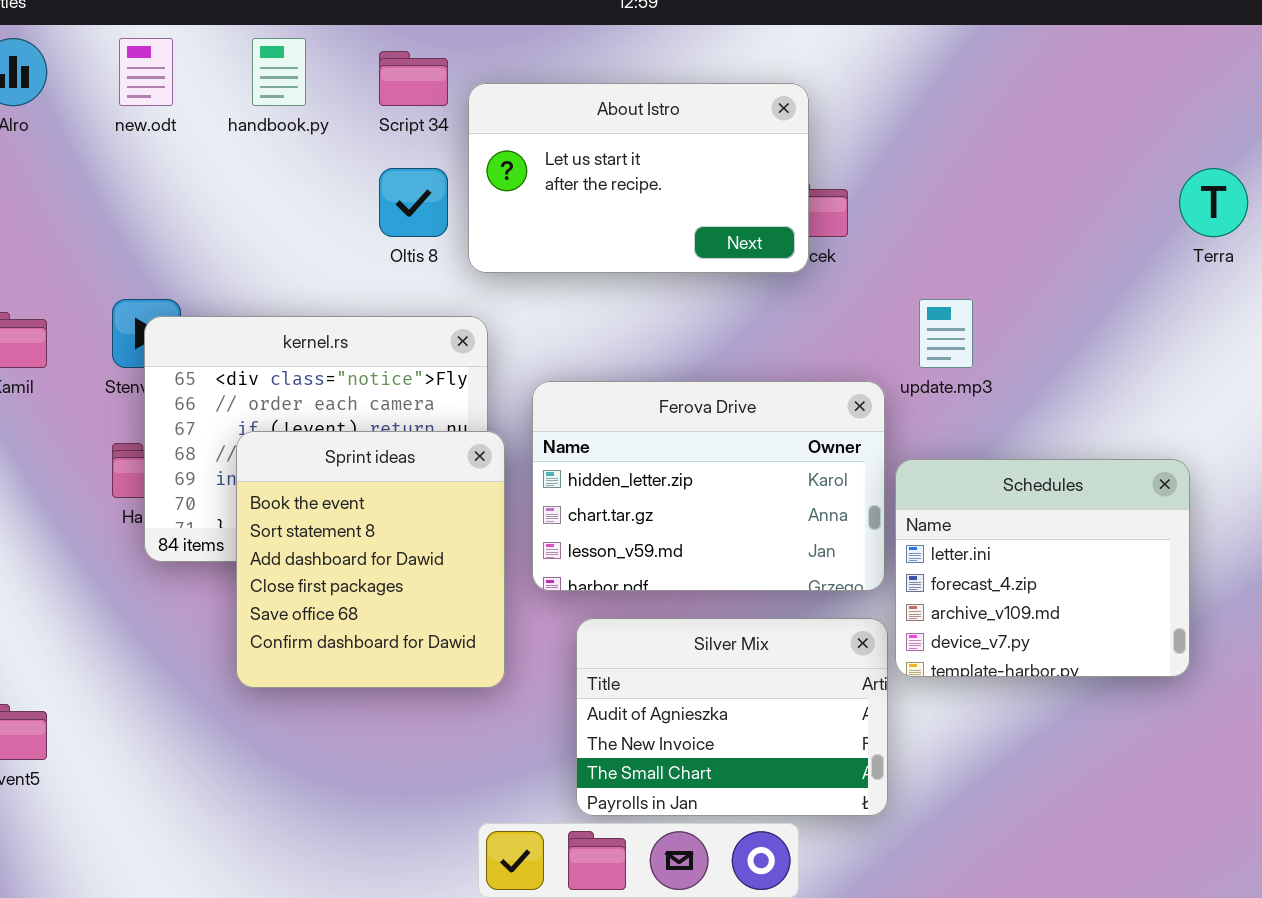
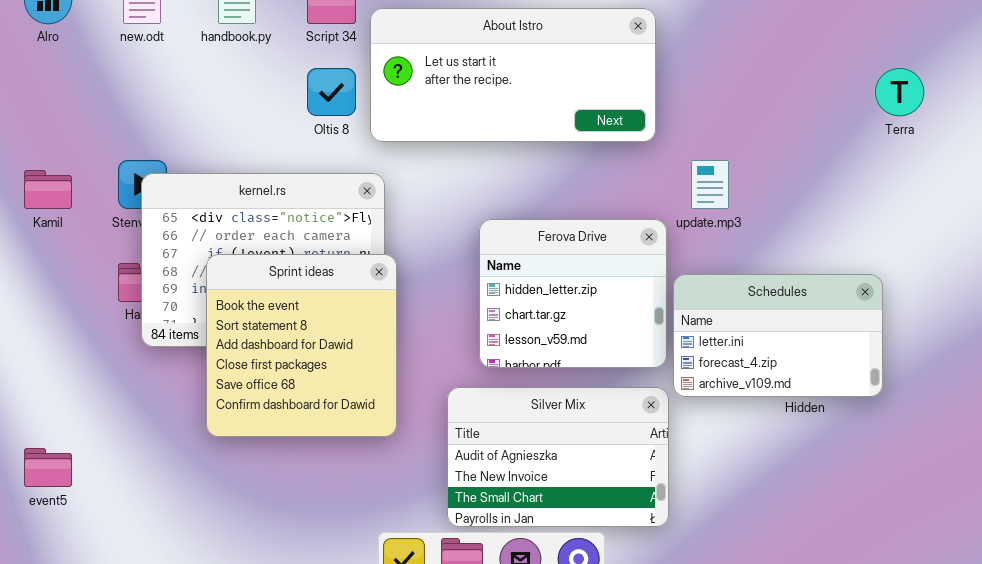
About Istro: [468,83,809,273] -> [370,8,656,142], resized
Ferova Drive: [532,381,885,591] -> [479,219,667,368], resized
Schedules: [895,459,1190,677] -> [673,274,883,397], resized

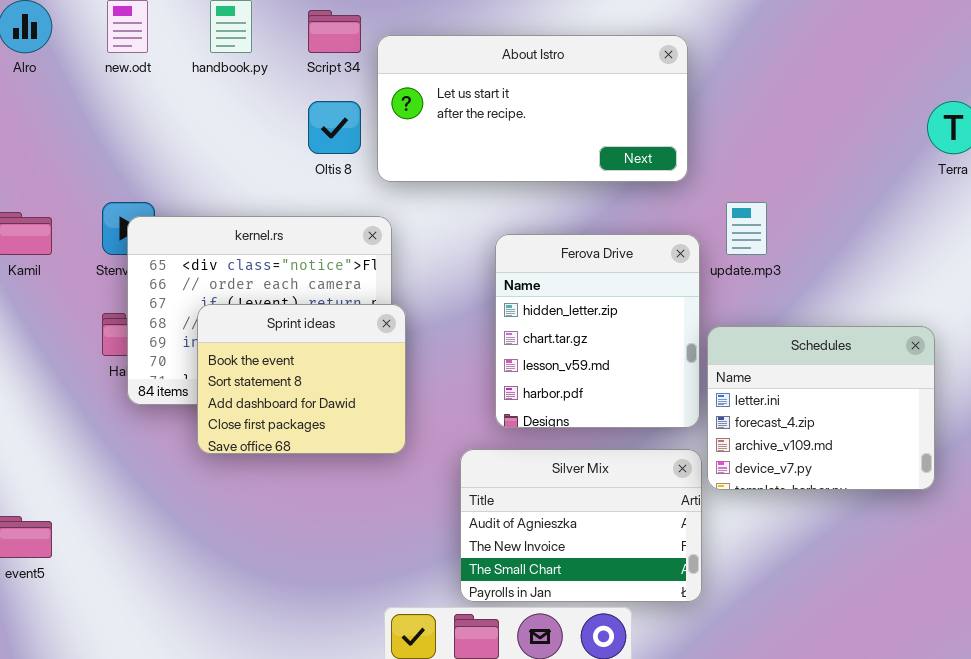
Ferova Drive: [479,219,667,368] -> [495,234,700,428], resized
Sprint ideas: [206,254,397,437] -> [197,304,406,454], resized
Schedules: [673,274,883,397] -> [707,326,935,490], resized

